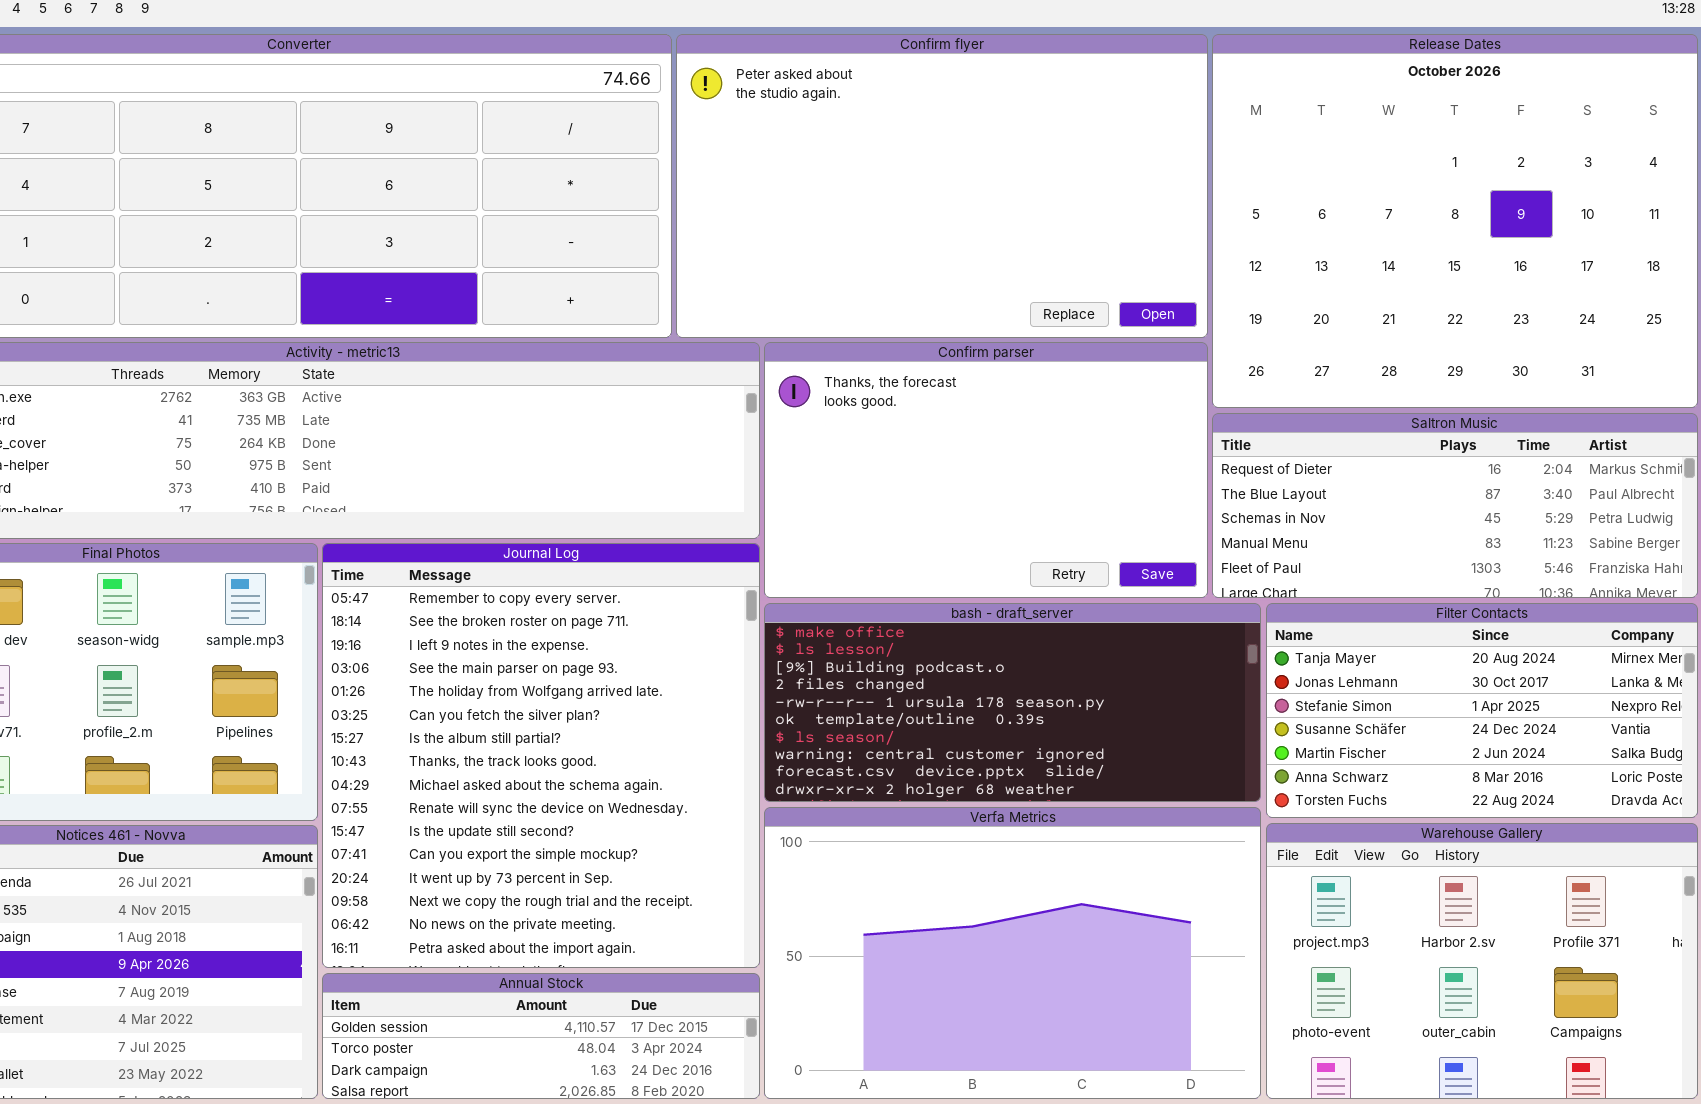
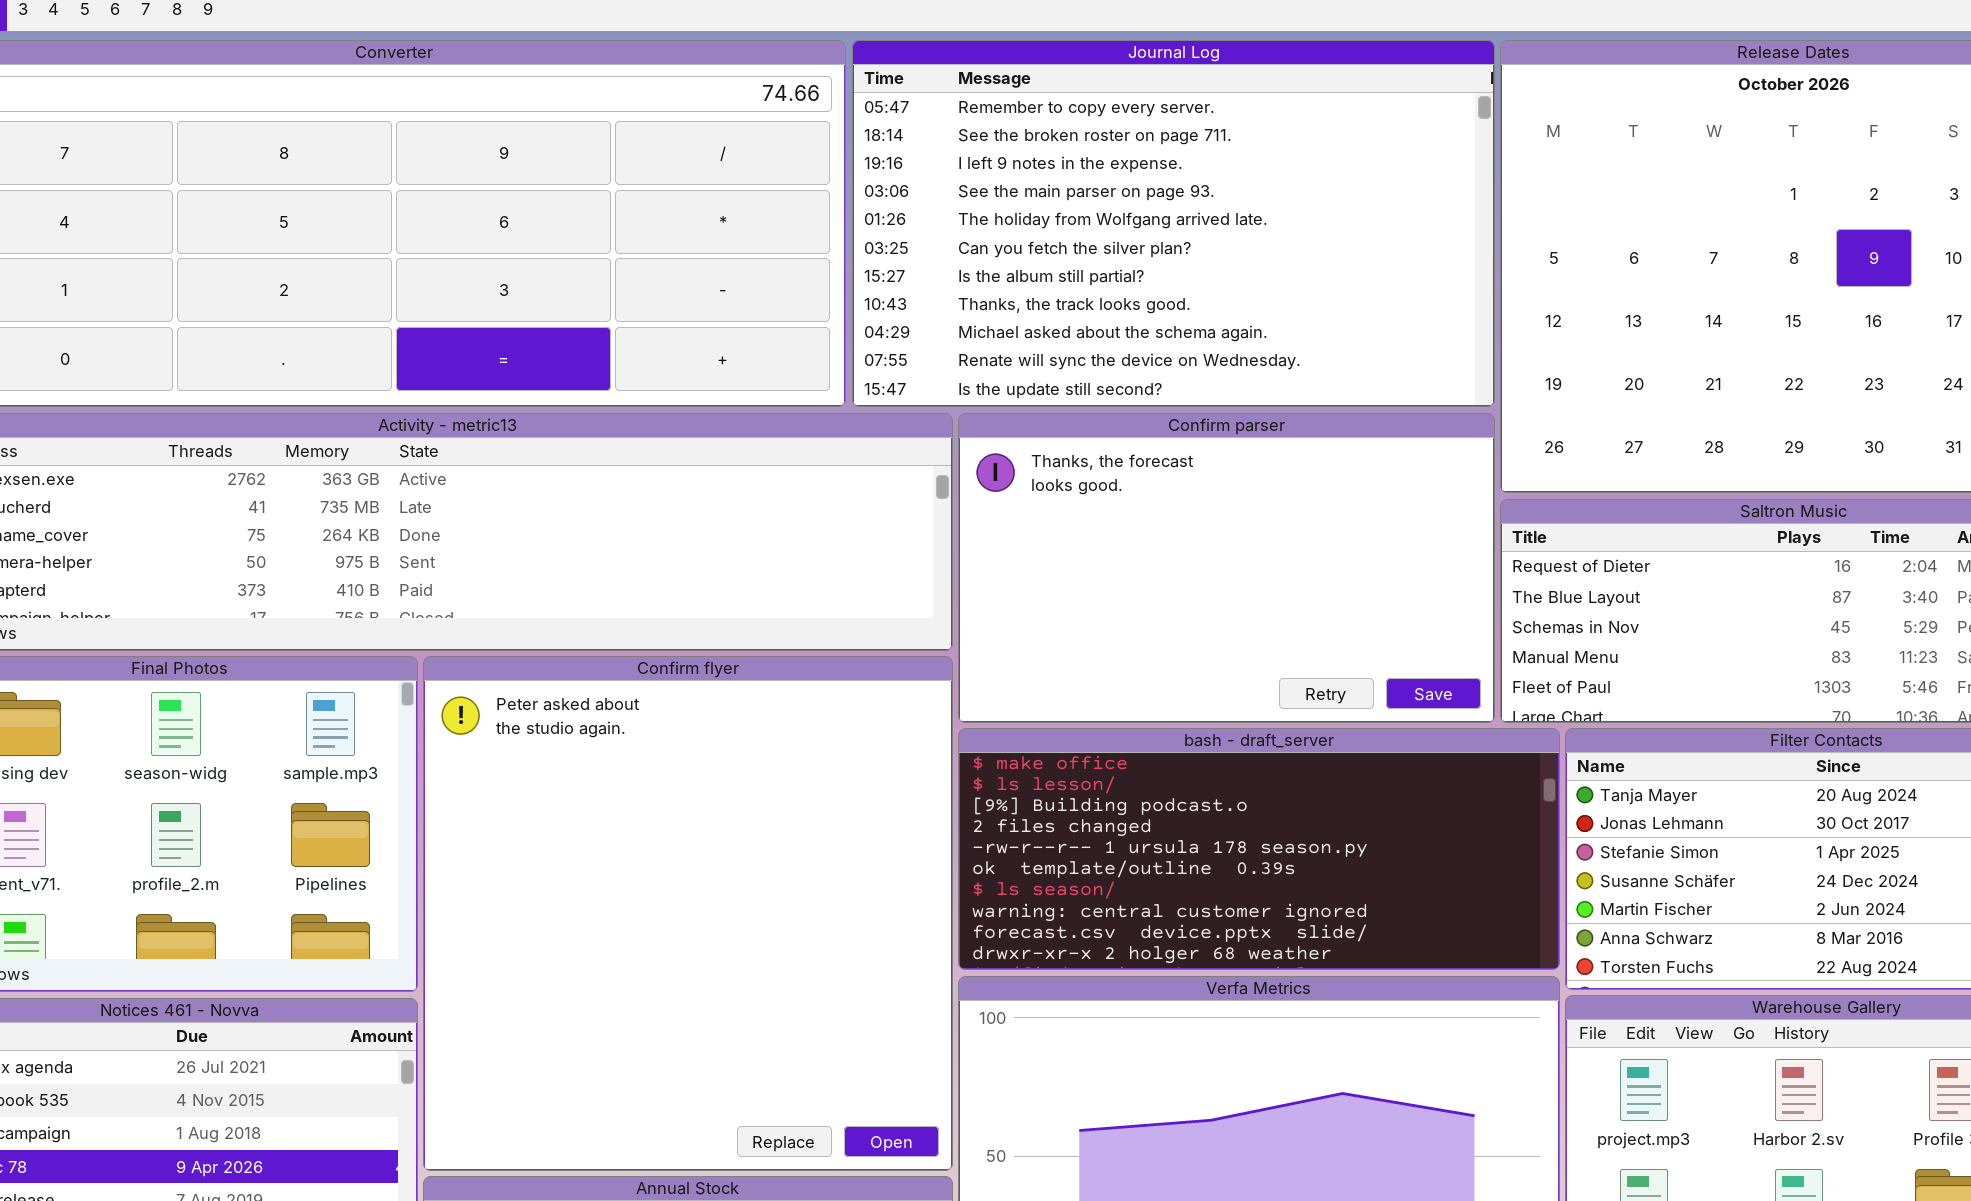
Confirm flyer: [676,34,1208,338] -> [423,656,953,1171], moved, resized
Journal Log: [322,543,760,968] -> [852,40,1495,407], moved, resized

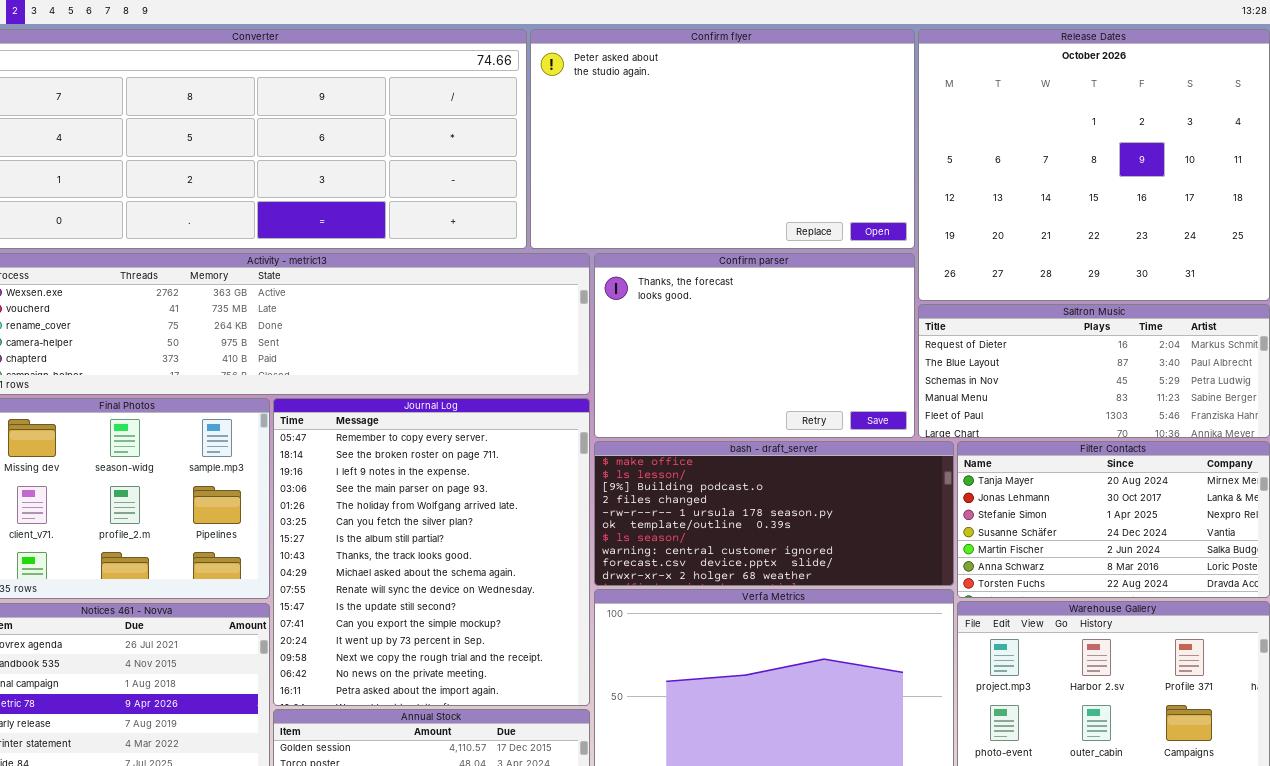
Journal Log: [852,40,1495,407] -> [273,398,590,706], moved, resized
Confirm flyer: [423,656,953,1171] -> [530,29,915,249], moved, resized

